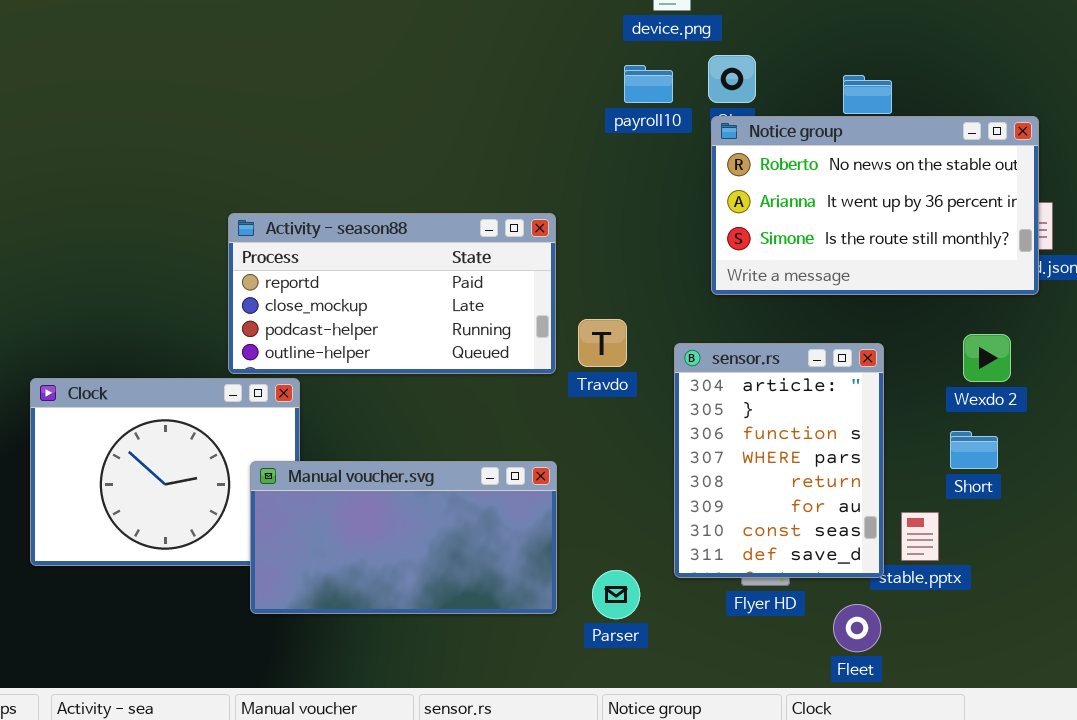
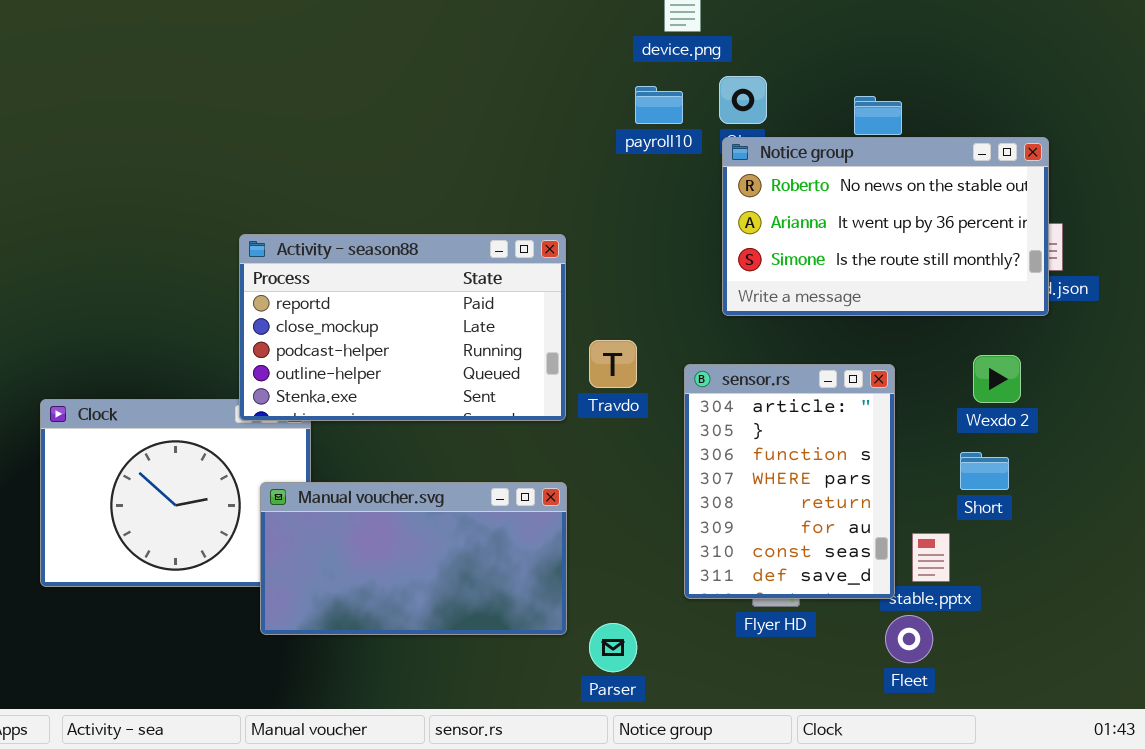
Activity - season88: [228,213,556,374] -> [239,234,566,421], resized
Parser: [592,570,640,619] -> [589,623,637,672], moved
Fleet: [833,604,881,652] -> [885,615,933,663], moved

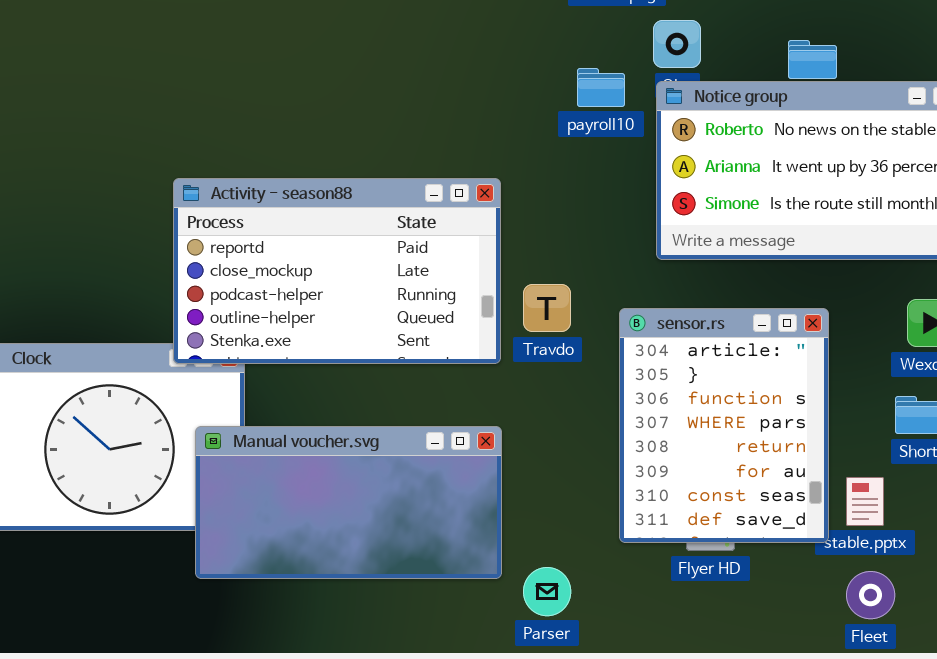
payroll10: [635,86,683,124] -> [577,68,625,107], moved
Fleet: [885,615,933,663] -> [846,571,895,619], moved

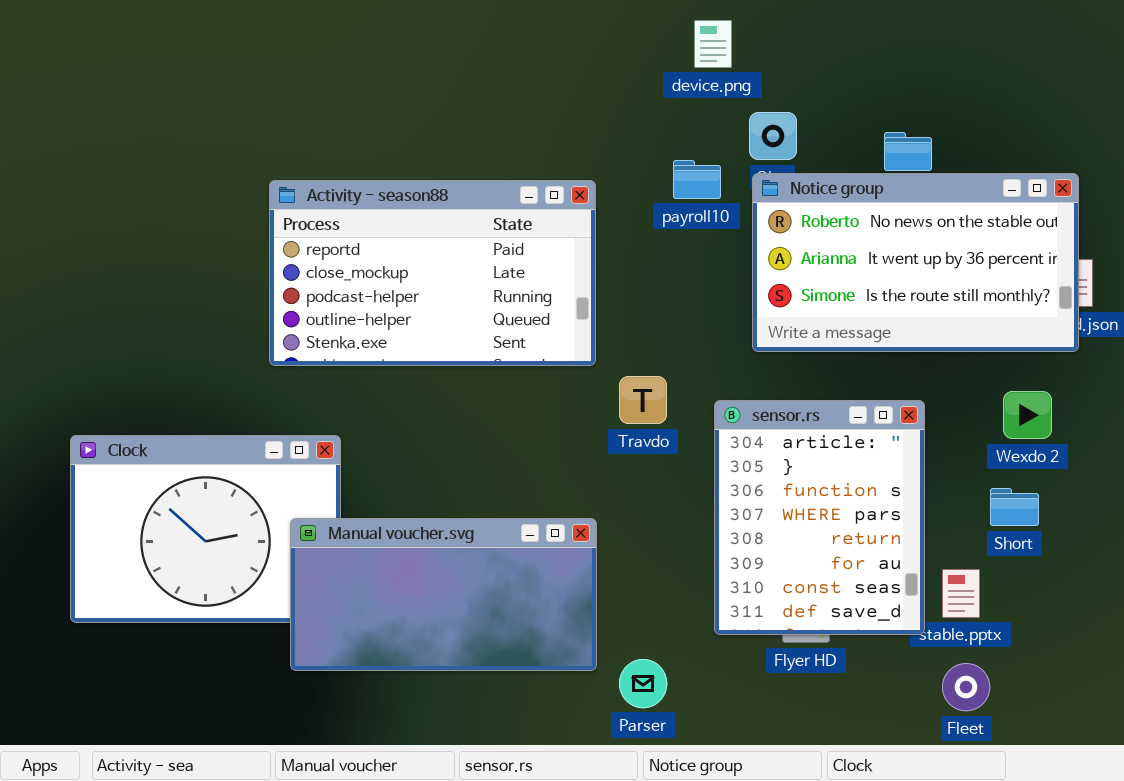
Activity - season88: [173,178,501,364] -> [269,180,596,366], moved

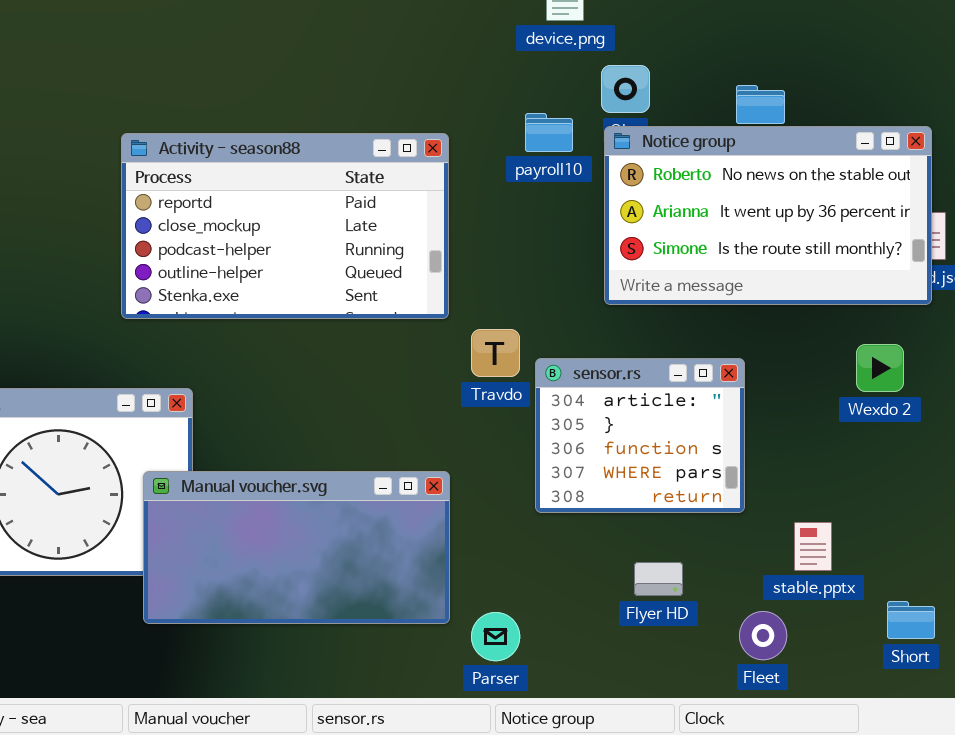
sensor.rs: [714,400,925,635] -> [535,358,745,513], moved, resized
Short: [990,488,1039,526] -> [887,601,935,639], moved
Fleet: [942,663,990,711] -> [739,611,787,660], moved

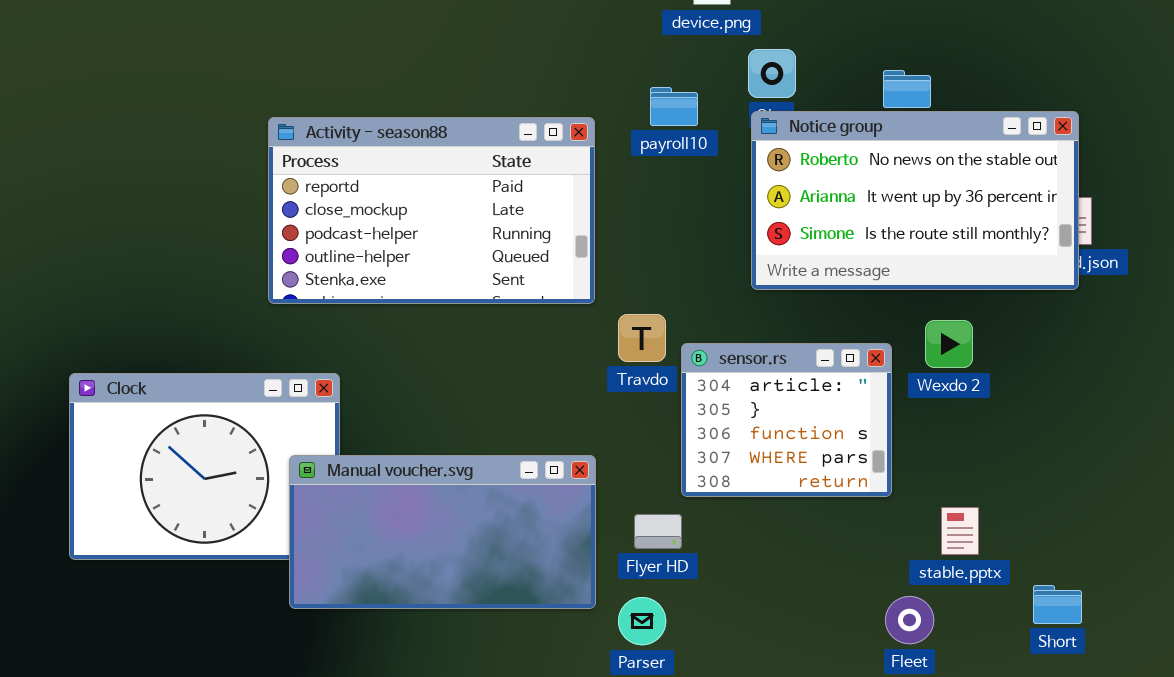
payroll10: [525,113,573,152] -> [650,87,698,126], moved
Wexdo 2: [856,344,904,392] -> [925,320,973,368], moved
Flyer HD: [634,562,683,596] -> [634,514,682,549], moved

